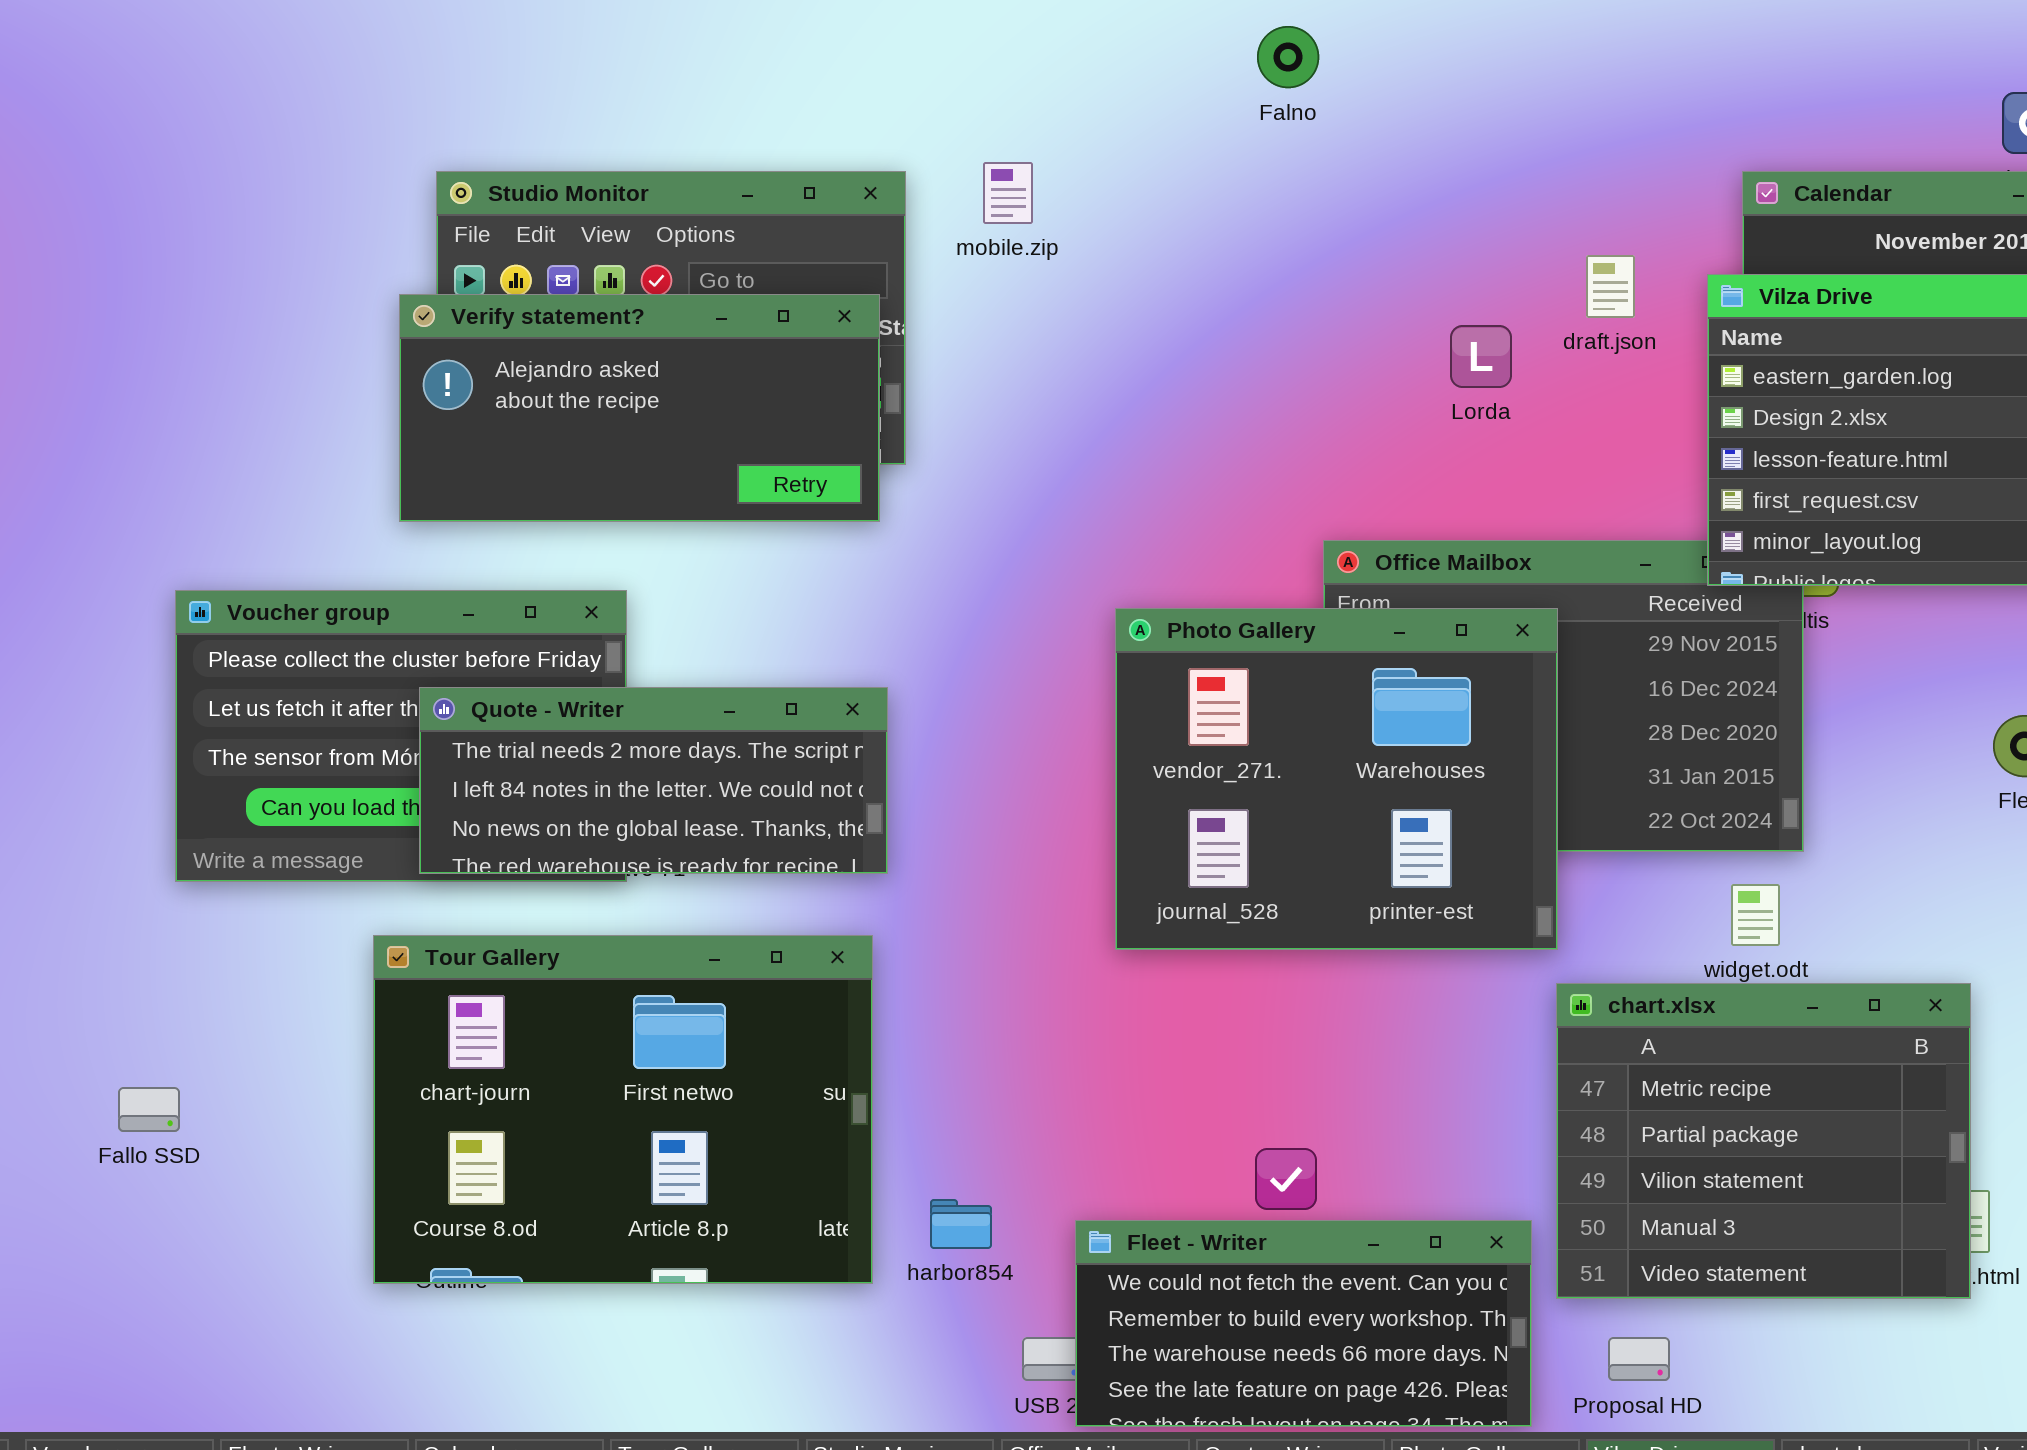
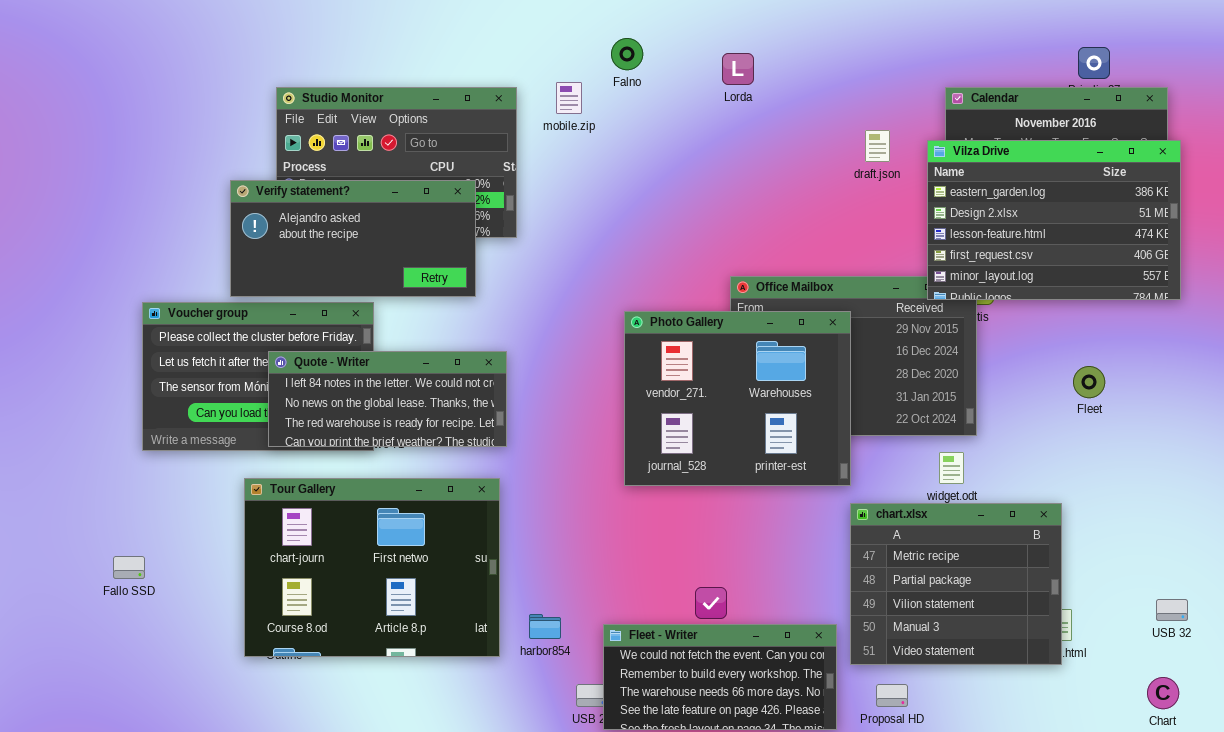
Falno: [1257,26,1319,88] -> [611,38,643,70], moved
Verify statement?: [399,294,880,522] -> [230,180,476,297], moved
Lorda: [1450,325,1512,388] -> [722,53,754,85], moved
Quote - Writer: [419,687,888,874] -> [268,351,507,447], scrolled down 1 row

